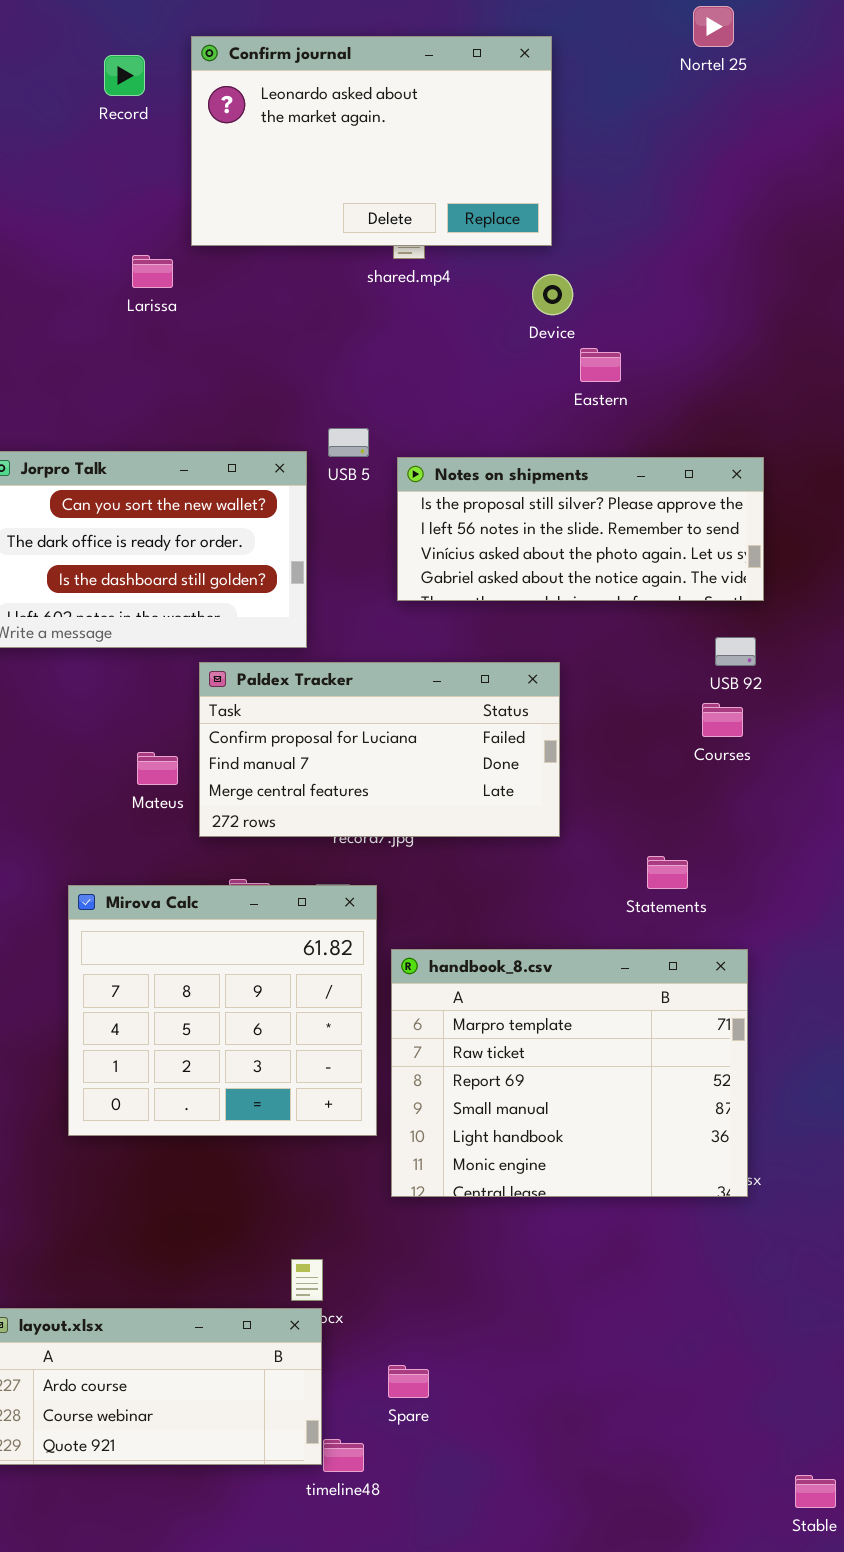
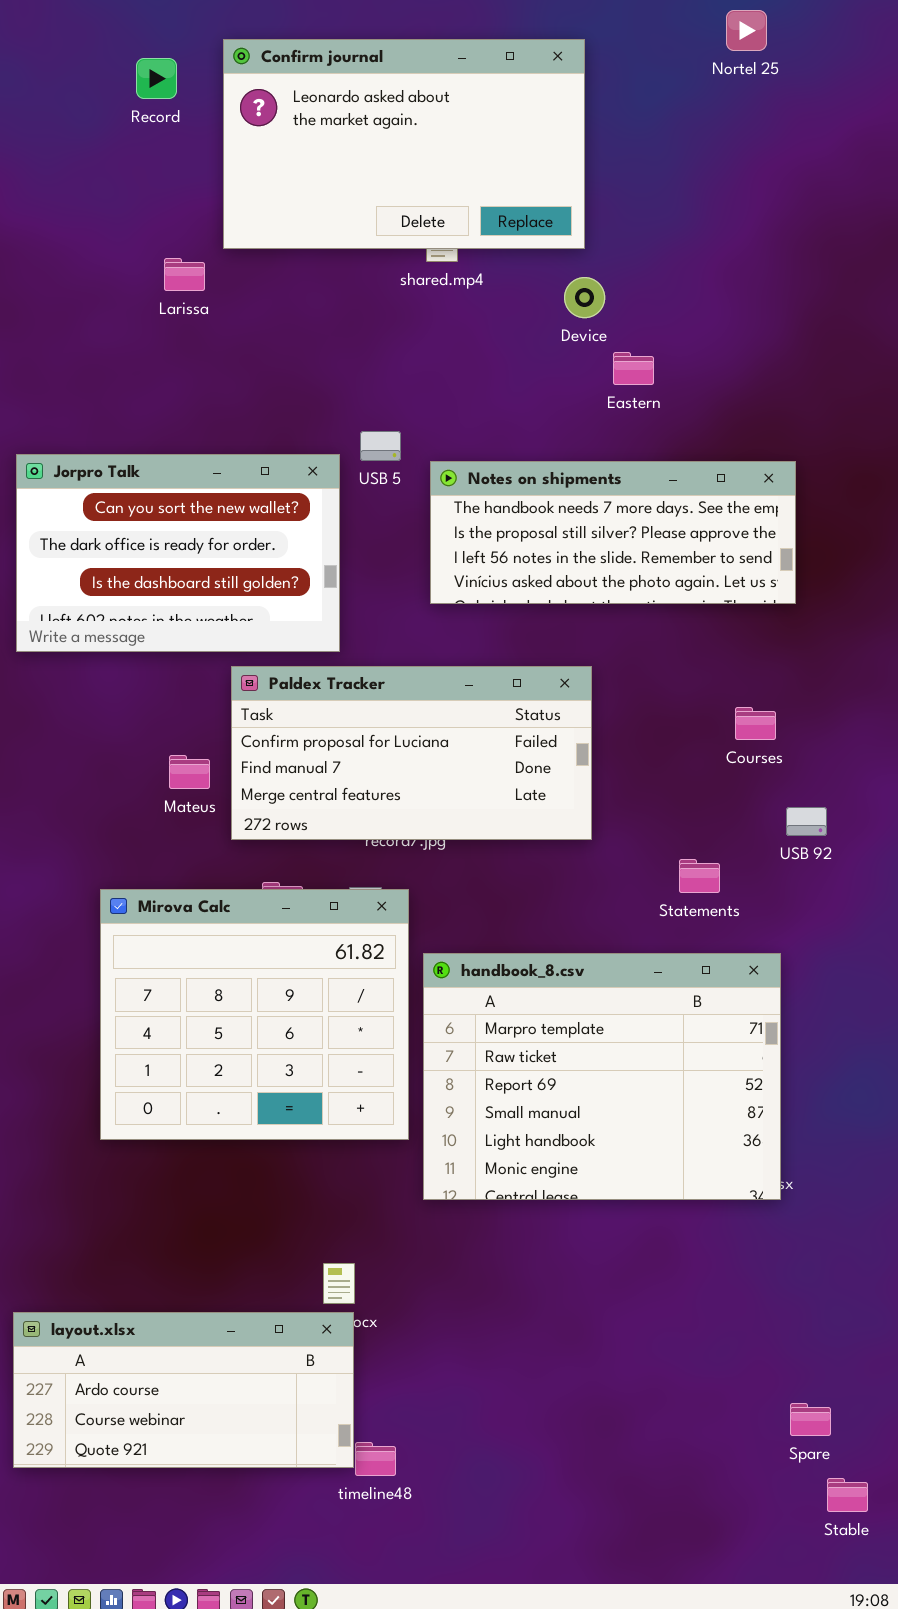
Notes on shipments: [397,457,764,601] -> [430,461,796,604], scrolled up 1 row
USB 92: [715,637,756,666] -> [786,807,827,836], moved
Spare: [388,1365,429,1398] -> [790,1403,831,1436], moved

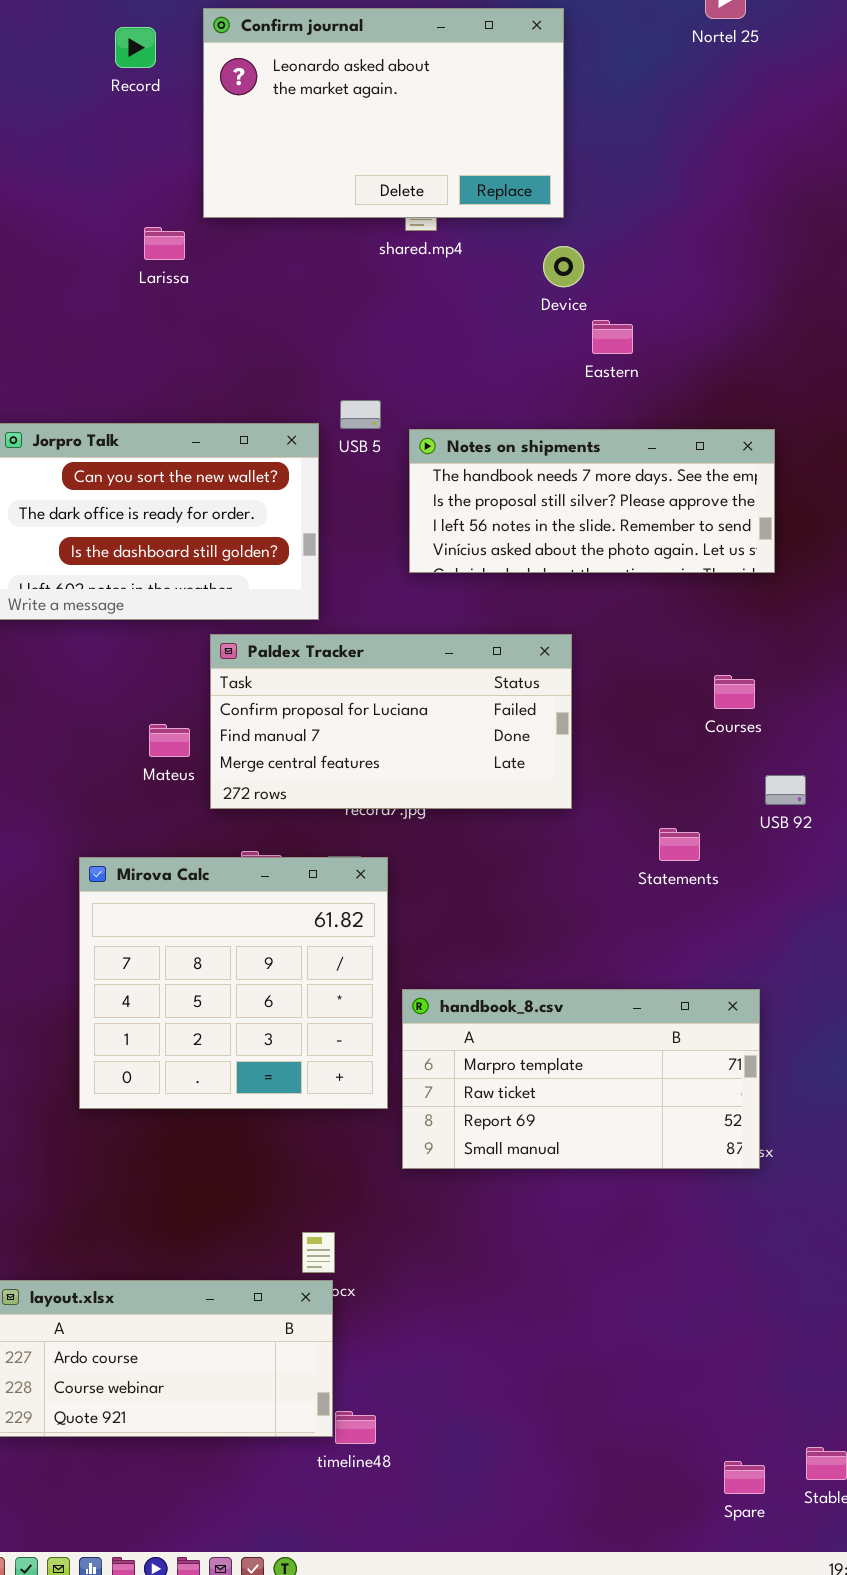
handbook_8.csv: [423,953,781,1200] -> [402,989,760,1169], resized
Spare: [790,1403,831,1436] -> [724,1461,765,1494], moved

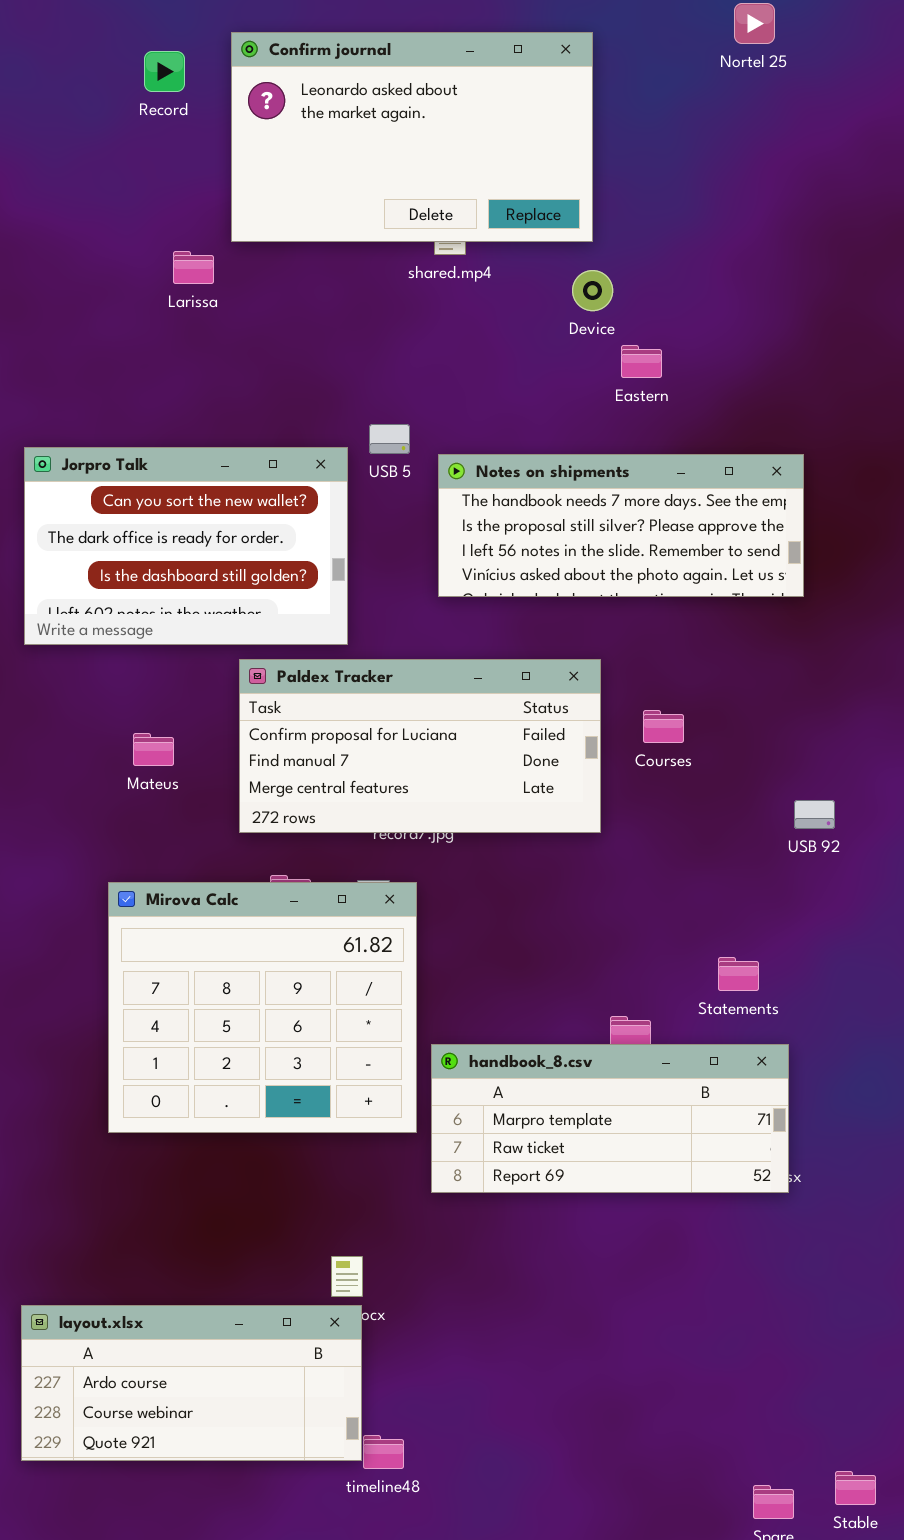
Courses: [714,675,755,709] -> [643,710,684,743], moved
Mateus: [149,724,190,757] -> [133,733,174,766], moved
Statements: [659,828,700,861] -> [718,957,759,991], moved
handbook_8.csv: [402,989,760,1169] -> [431,1044,789,1193], resized

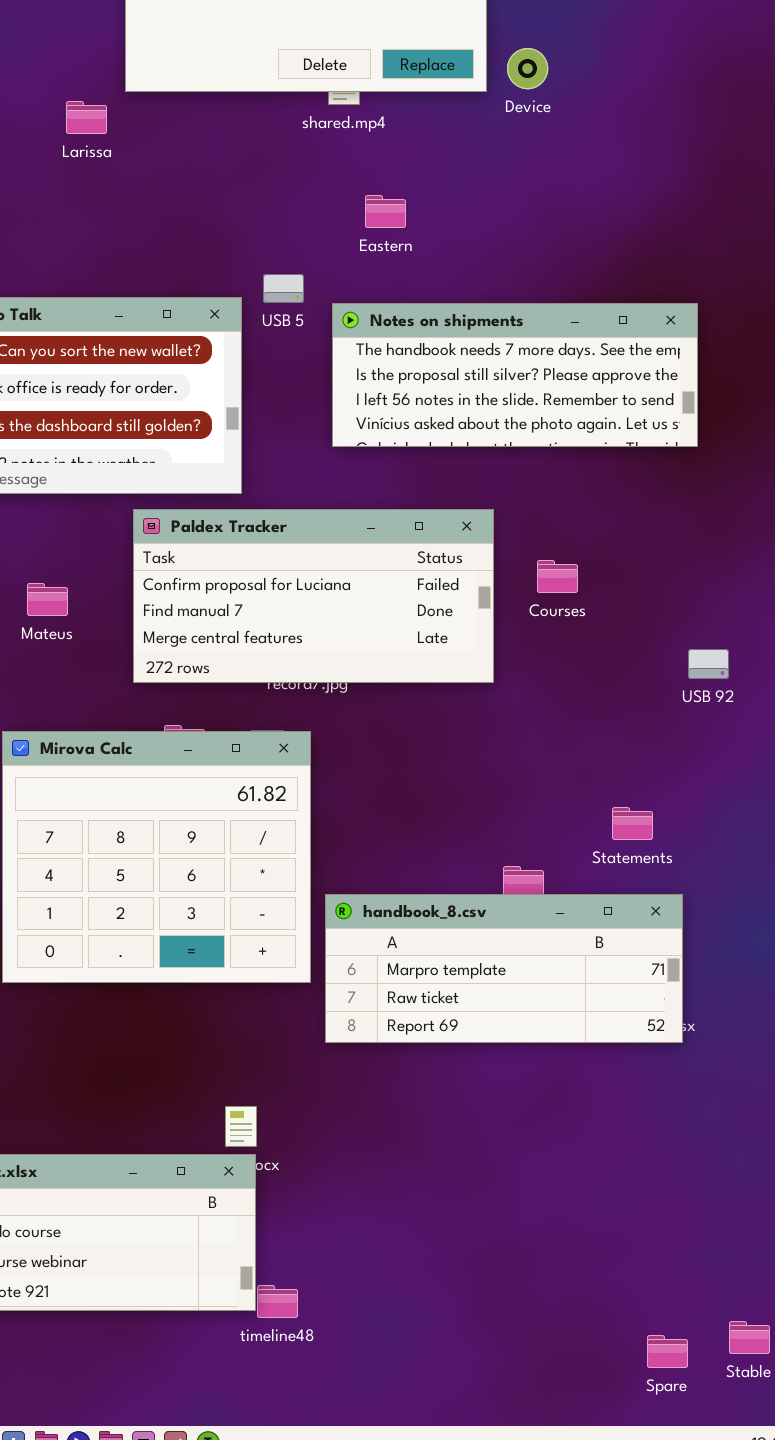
Device: [572,270,613,311] -> [507,48,548,89], moved
Eastern: [621,345,662,378] -> [365,195,406,228], moved

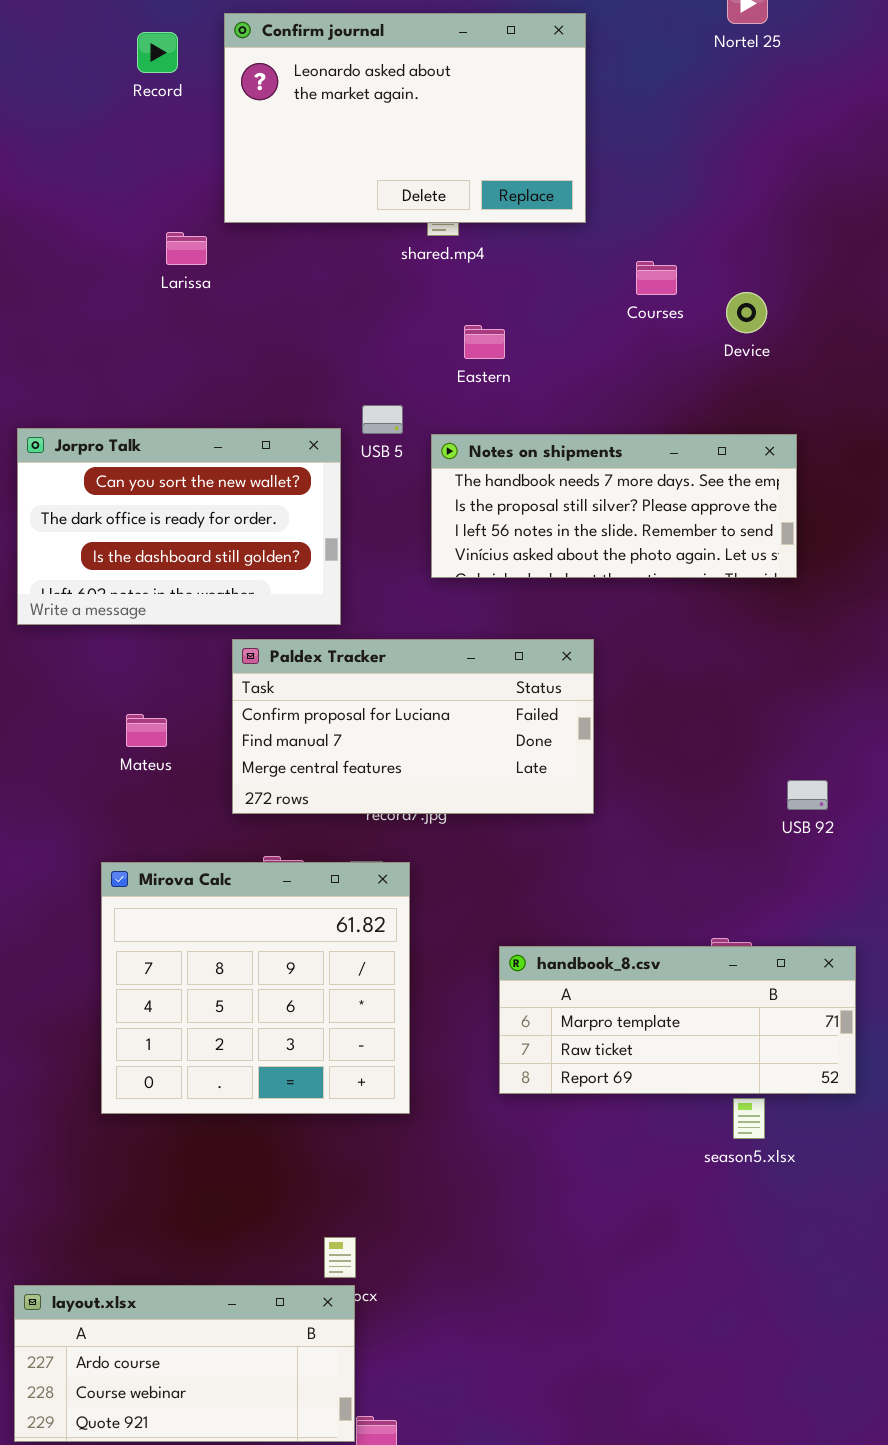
Device: [507,48,548,89] -> [726,292,767,333], moved
Courses: [537,560,578,593] -> [636,261,677,295], moved
handbook_8.csv: [325,894,683,1043] -> [499,946,856,1094], moved

